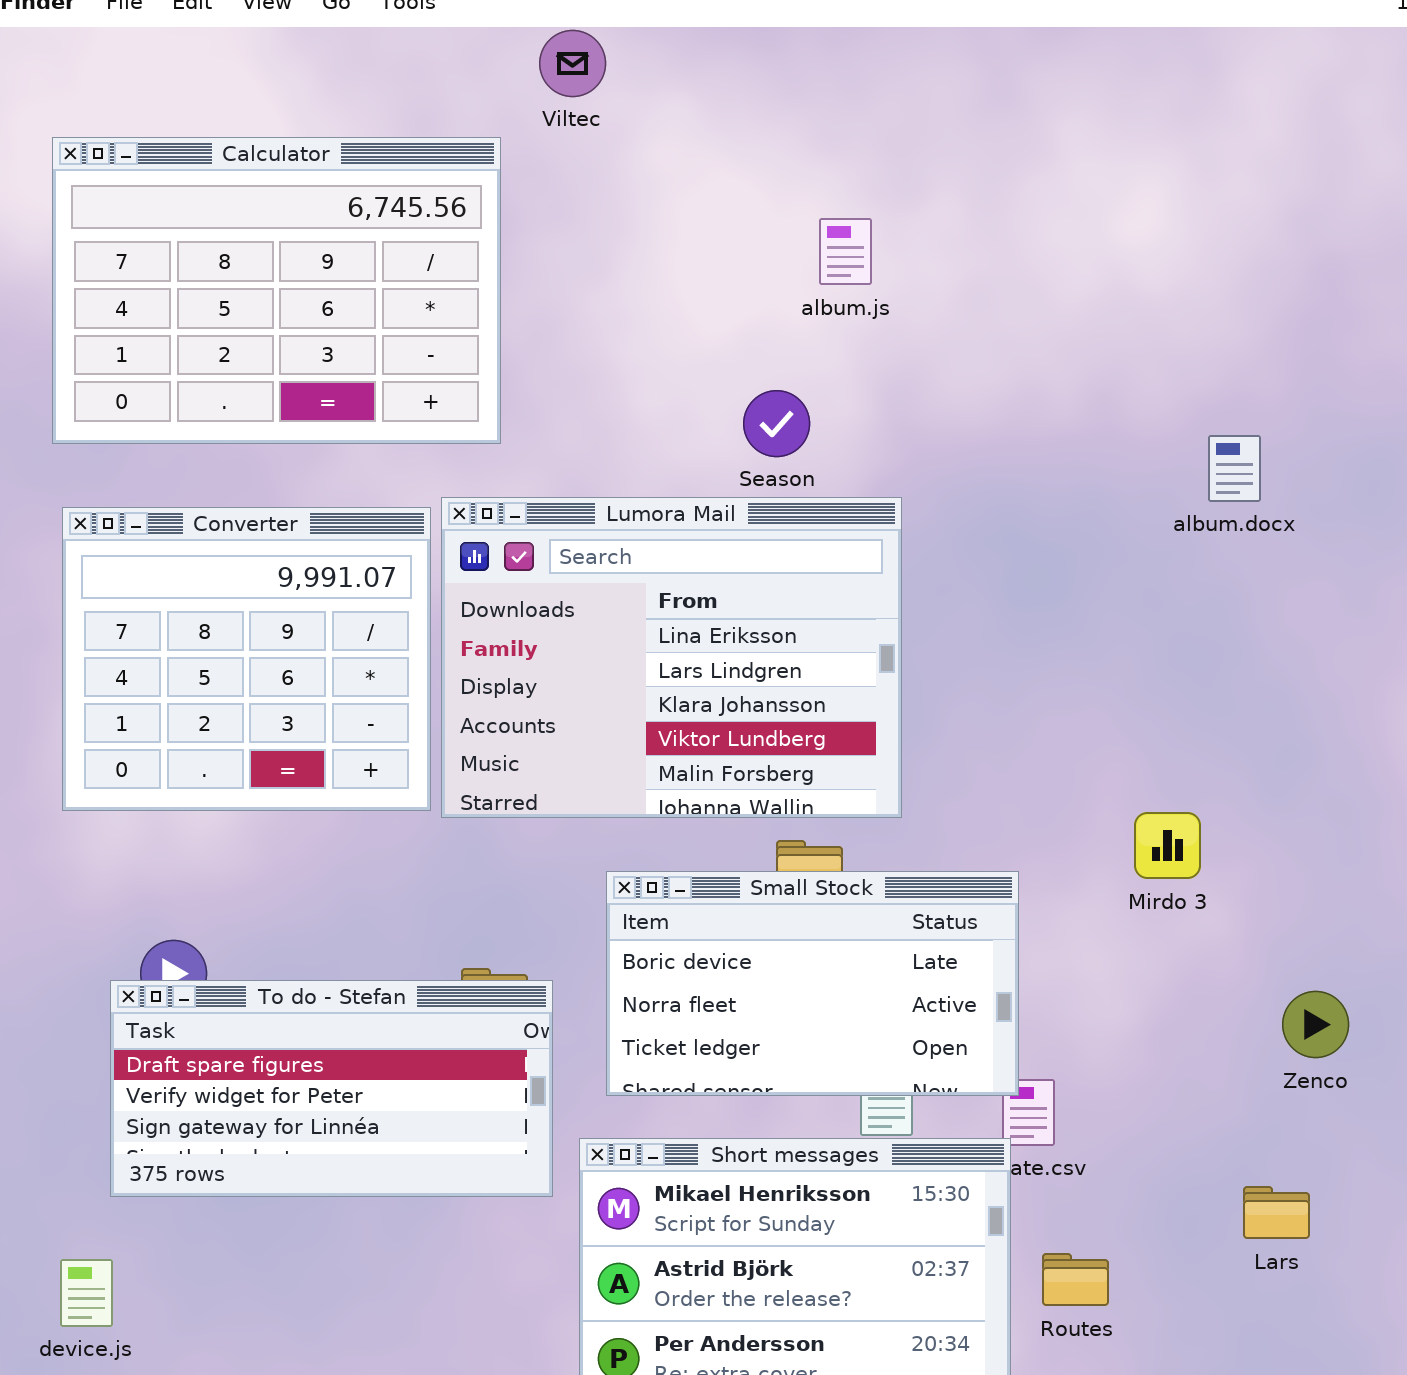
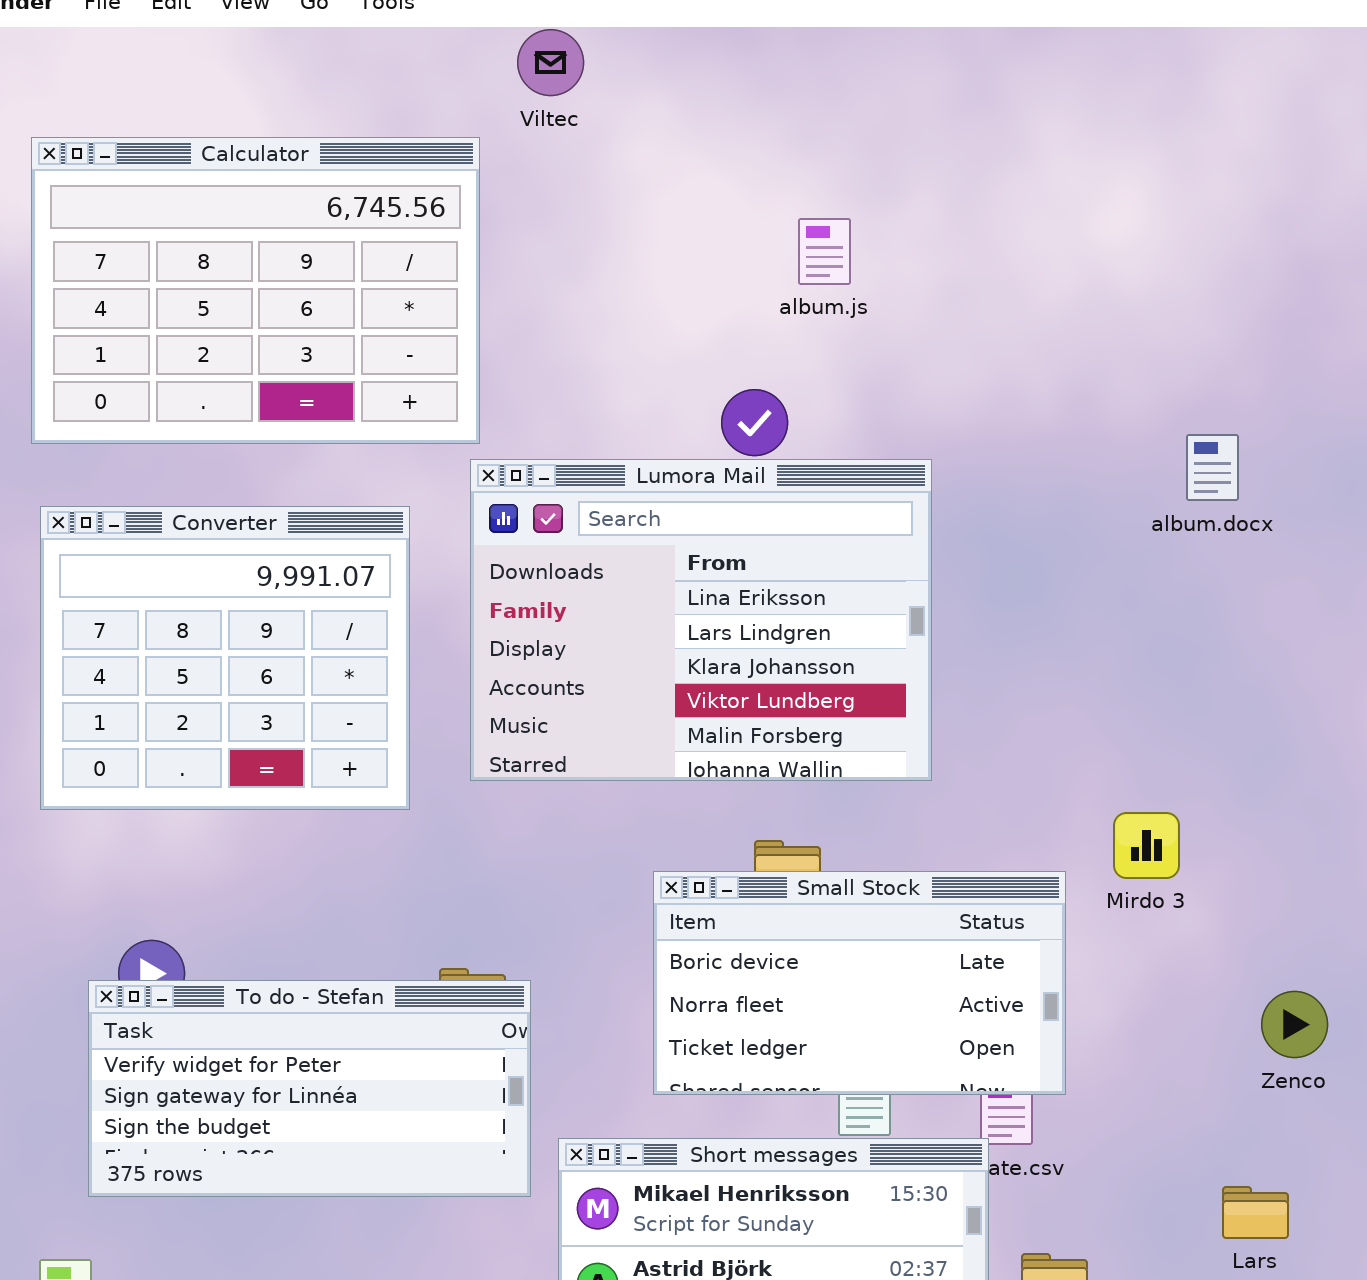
Lumora Mail: [441,497,902,818] -> [470,459,932,781], moved
Small Stock: [606,871,1019,1096] -> [653,871,1066,1095], moved
To do - Stefan: [110,980,553,1197] -> [88,980,531,1197], scrolled down 1 row

